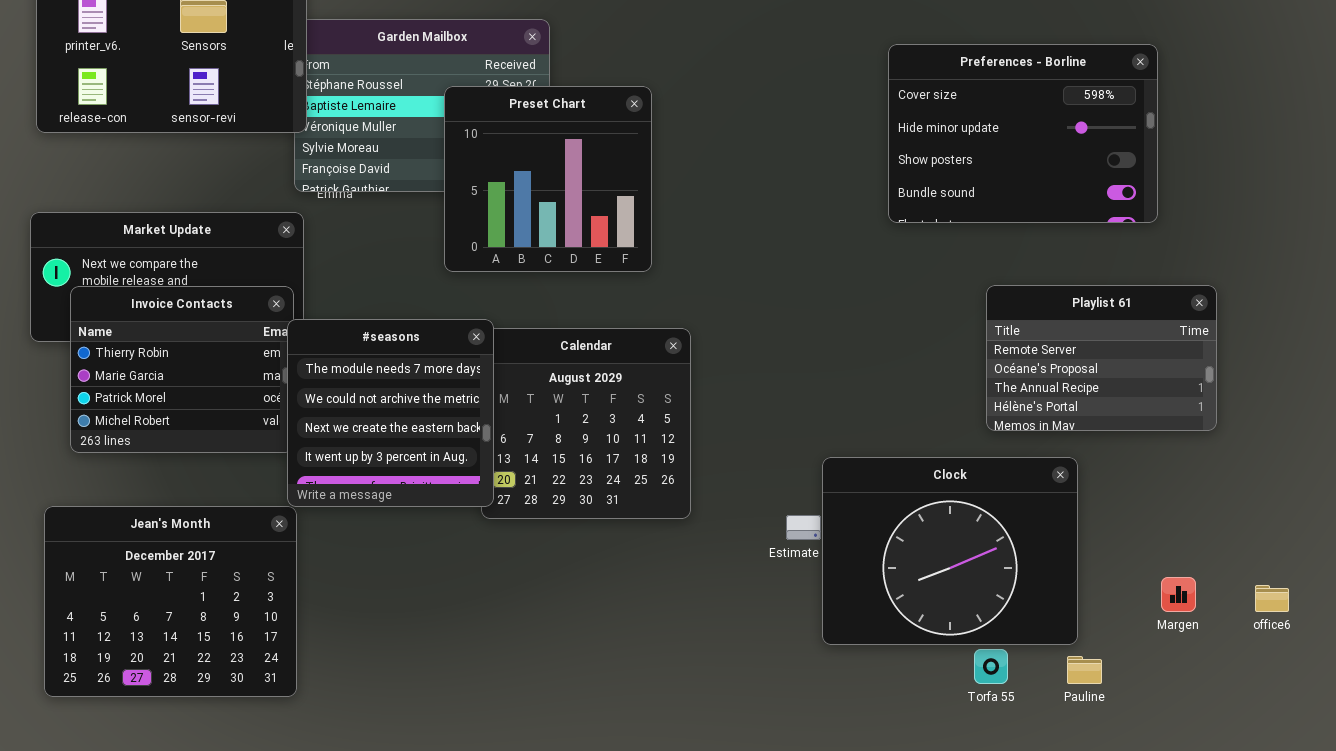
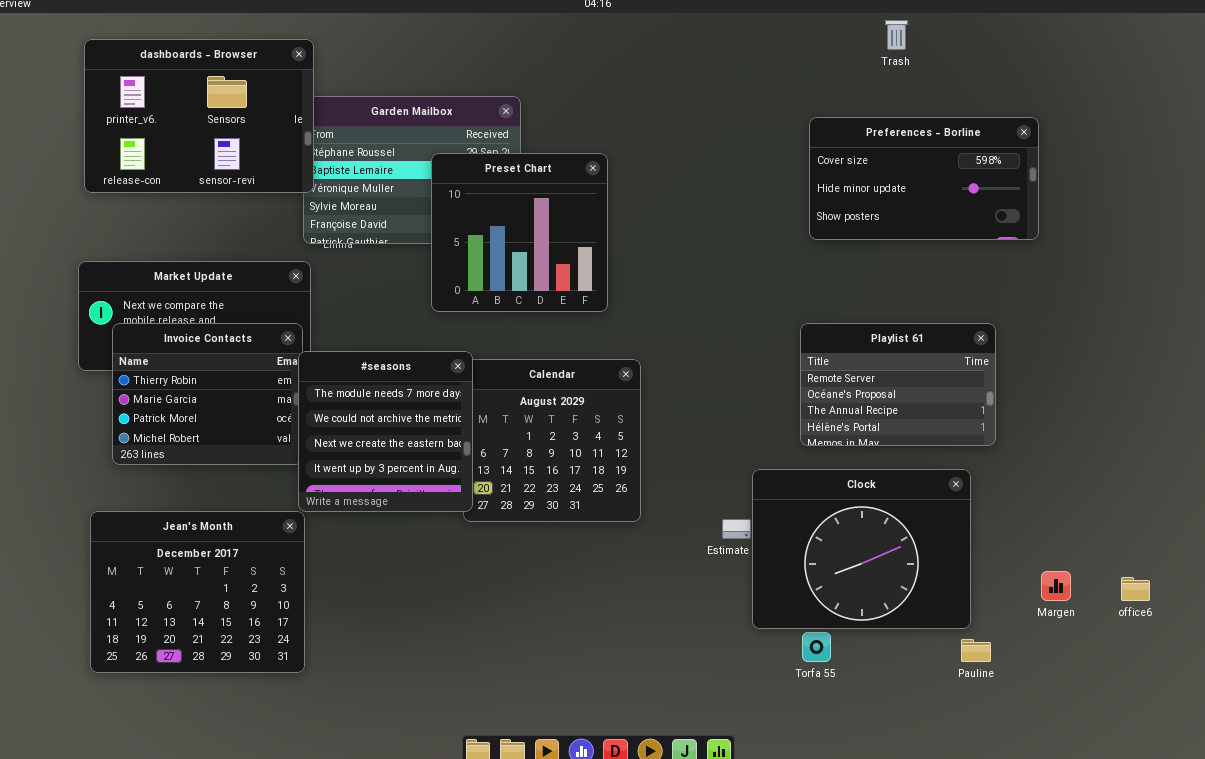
Preferences - Borline: [888,44,1158,223] -> [809,117,1039,240], resized
Playlist 61: [986,285,1217,431] -> [800,323,996,446], moved
Torfa 55: [974,649,1008,684] -> [802,632,831,662], moved

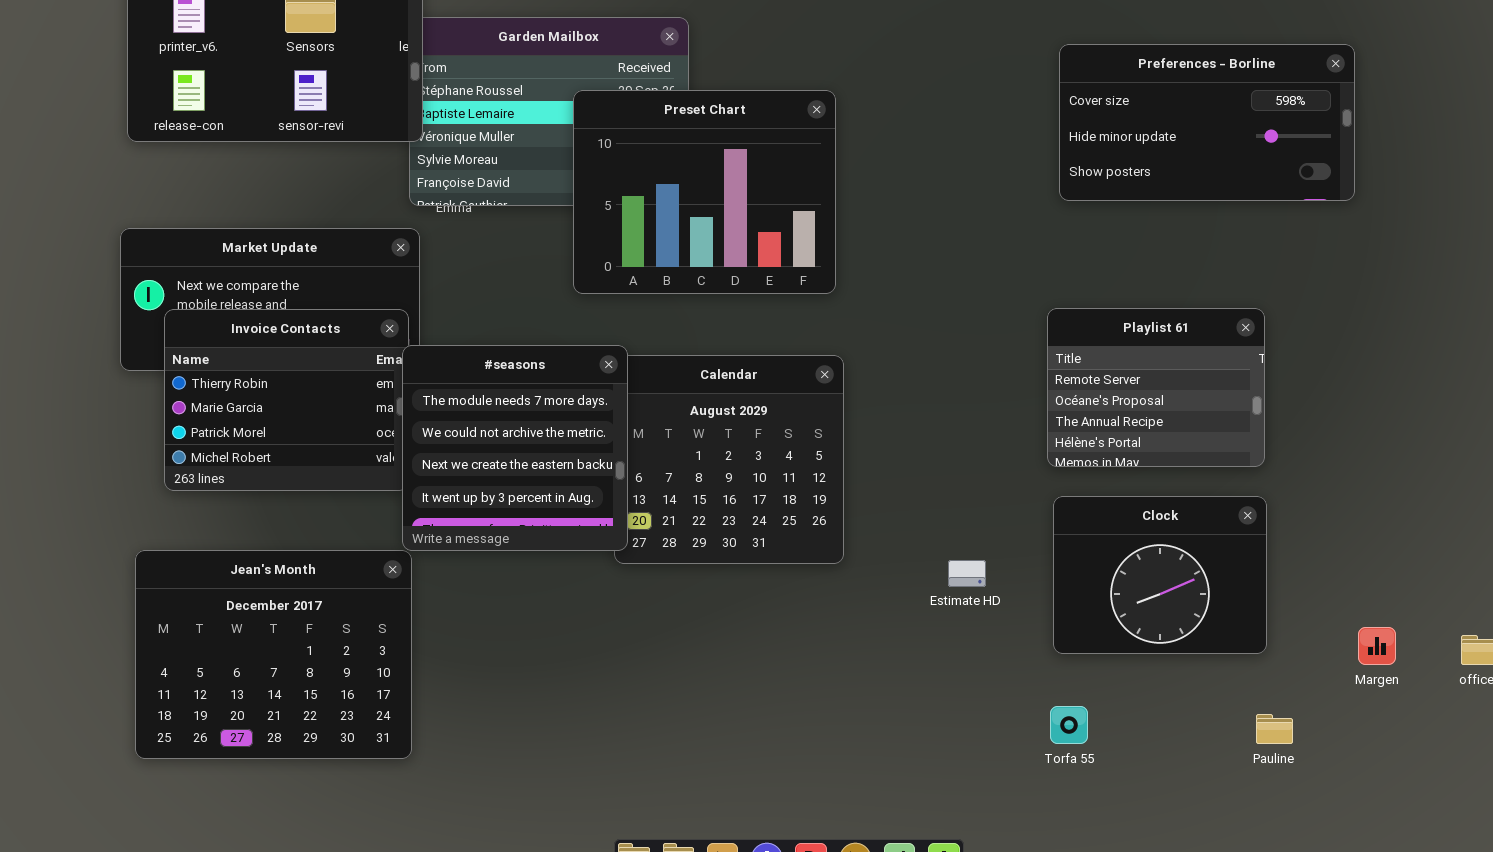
Preset Chart: [431,153,608,312] -> [573,90,836,294], resized
Playlist 61: [800,323,996,446] -> [1047,308,1265,467], resized
Clock: [752,469,971,629] -> [1053,496,1267,654], resized

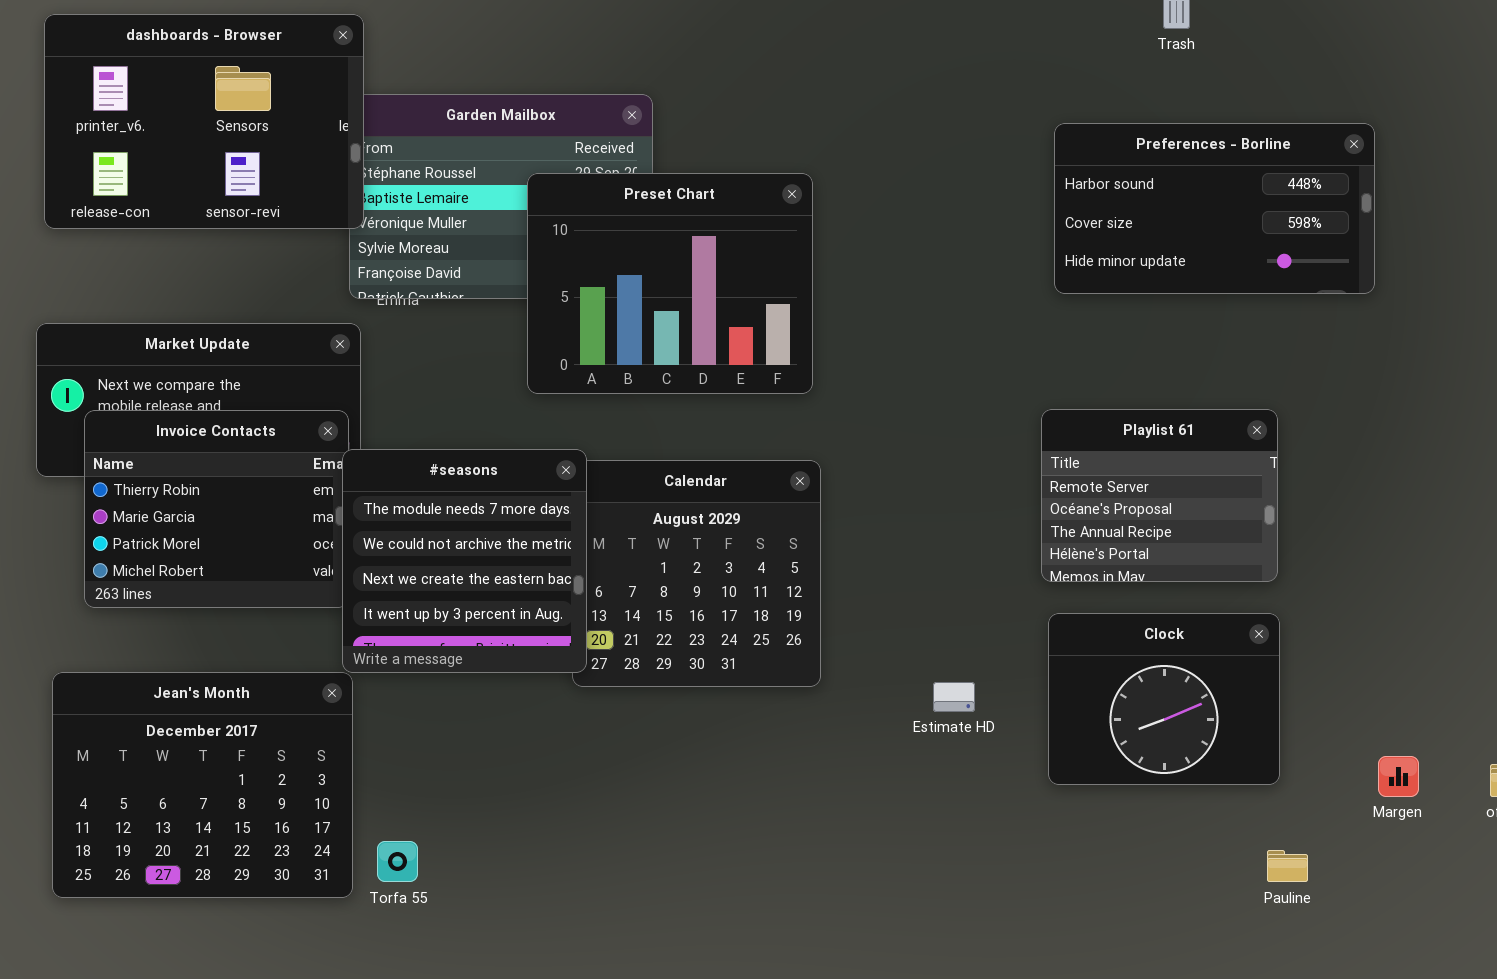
Preferences - Borline: [1059,44,1355,201] -> [1054,123,1375,294], scrolled up 1 row
Torfa 55: [1050,706,1088,744] -> [377,841,418,882], moved

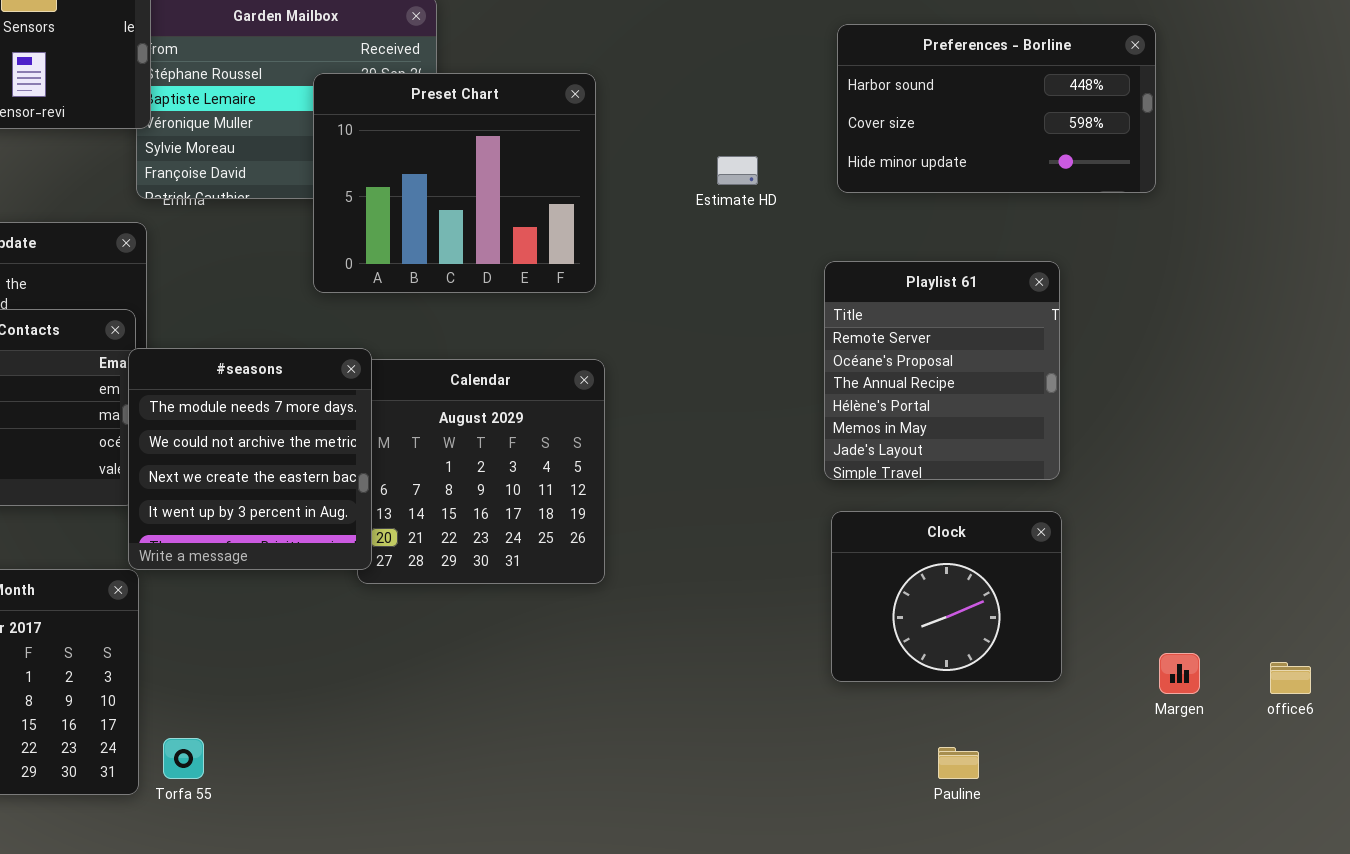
Playlist 61: [1041,409,1278,582] -> [824,261,1060,480], resized
Estimate HD: [933,682,975,712] -> [717,156,758,185], moved
Pauline: [1267,850,1308,882] -> [938,747,979,779], moved

